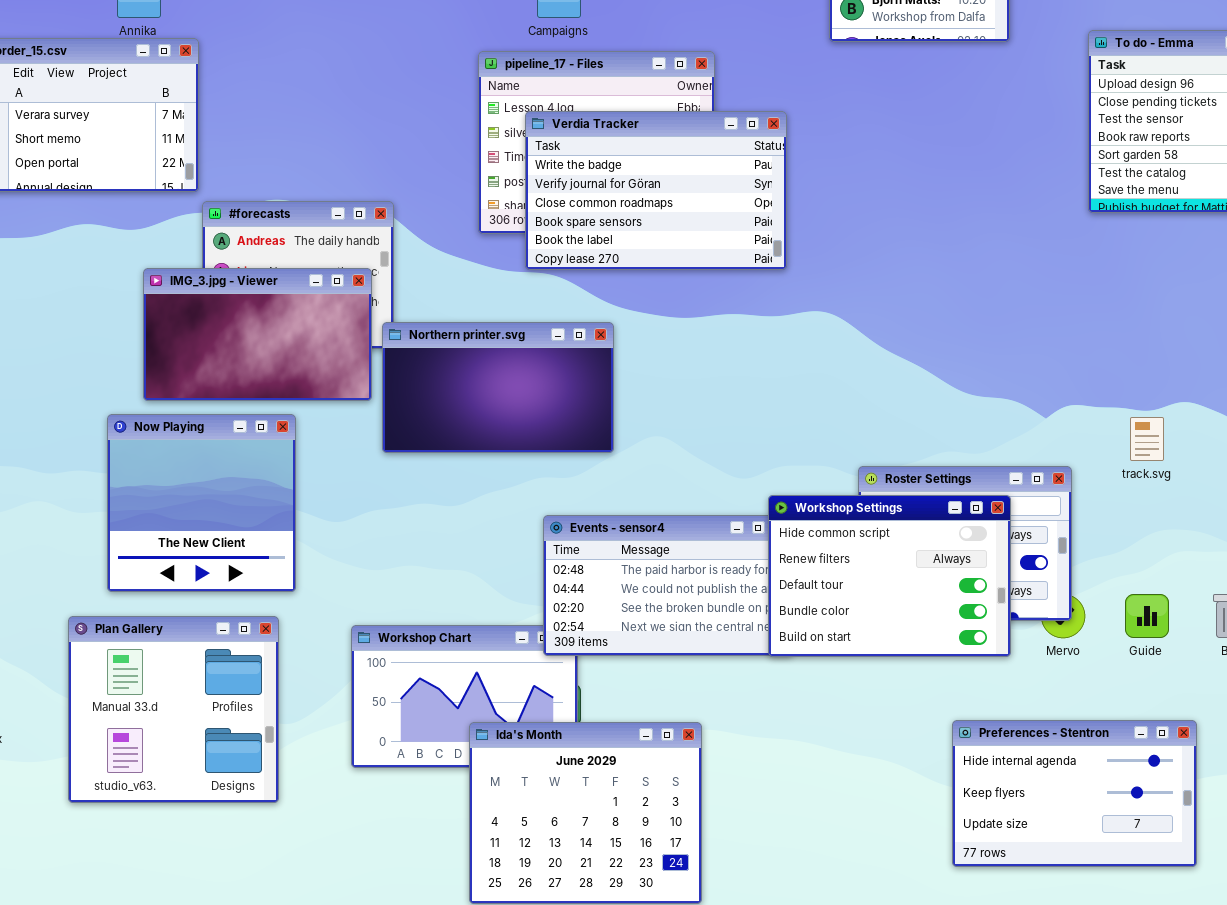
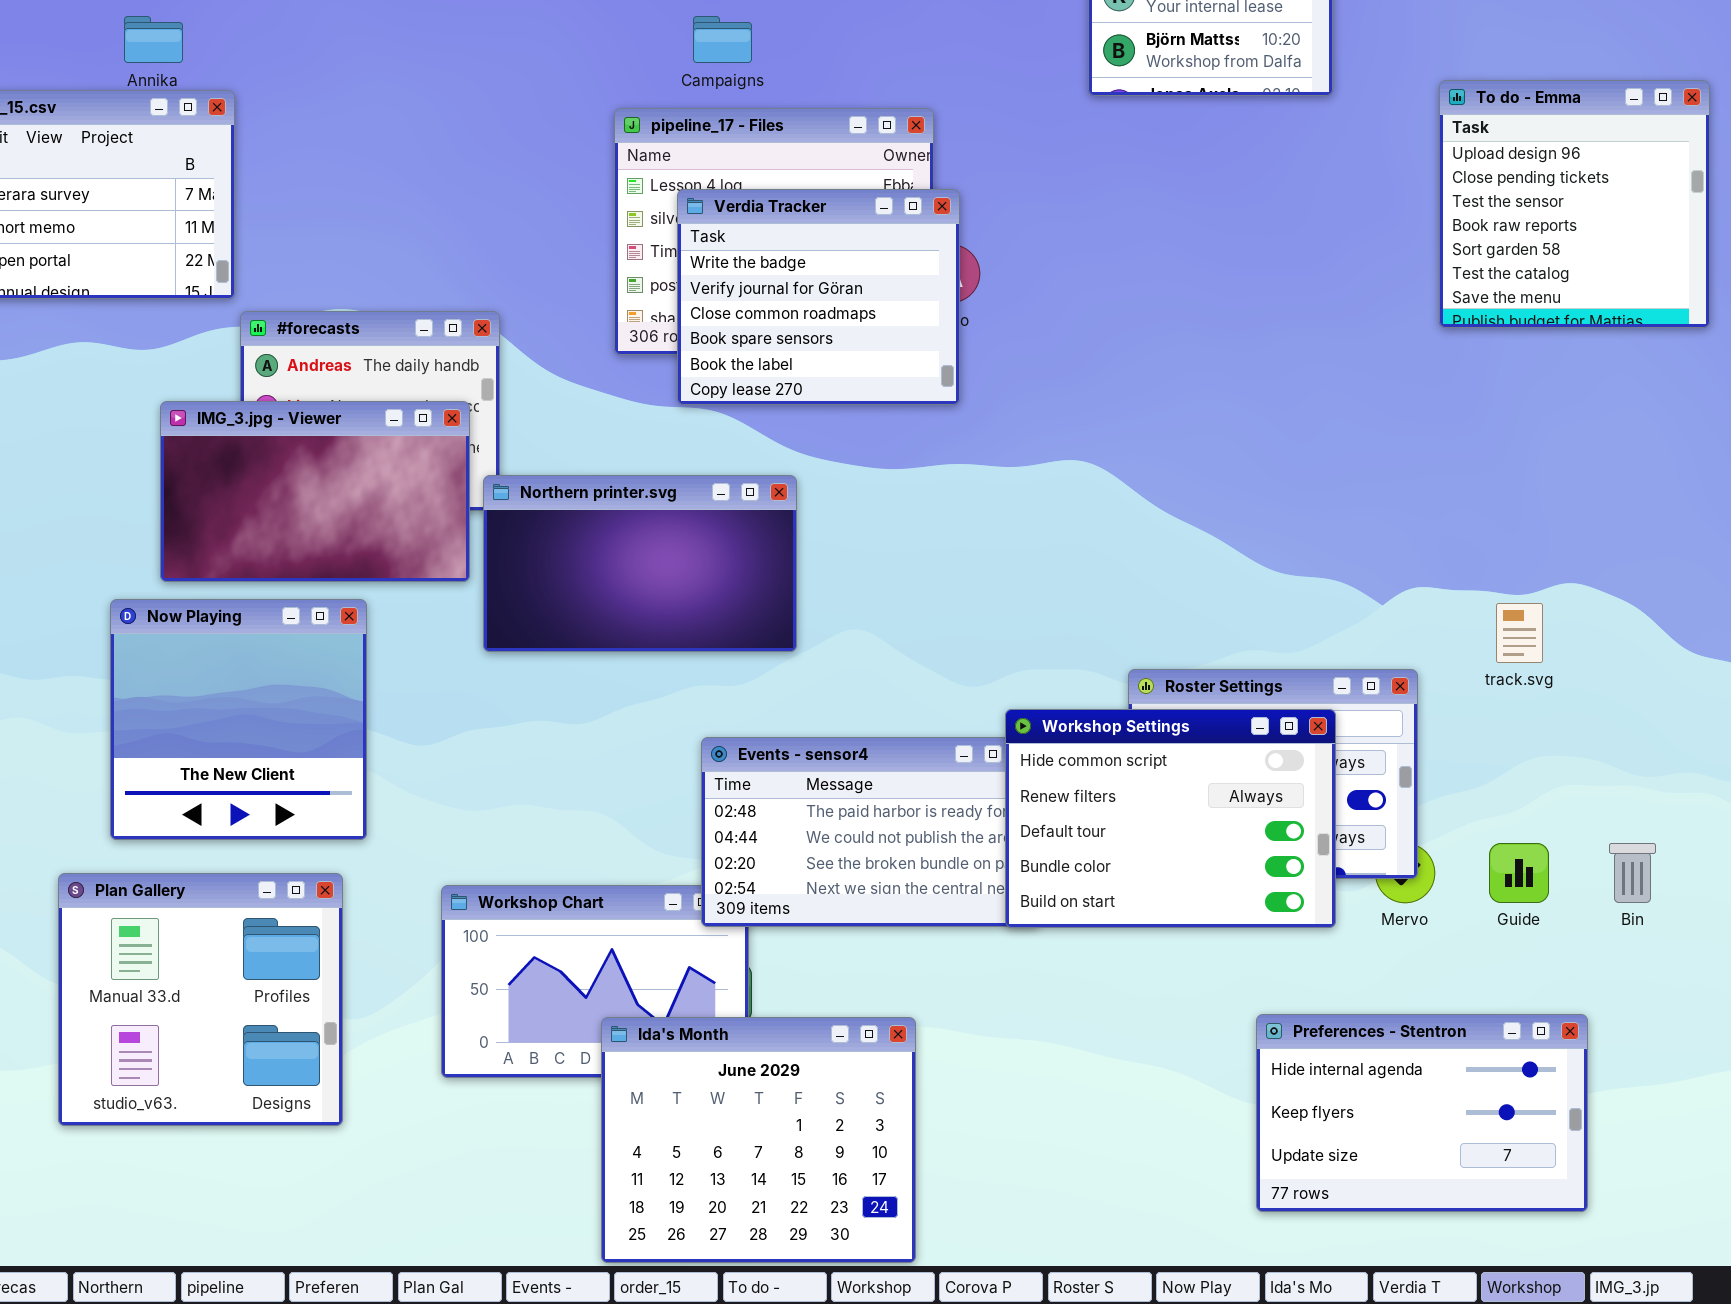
Verdia Tracker: [525,111,787,270] -> [677,189,960,405], resized

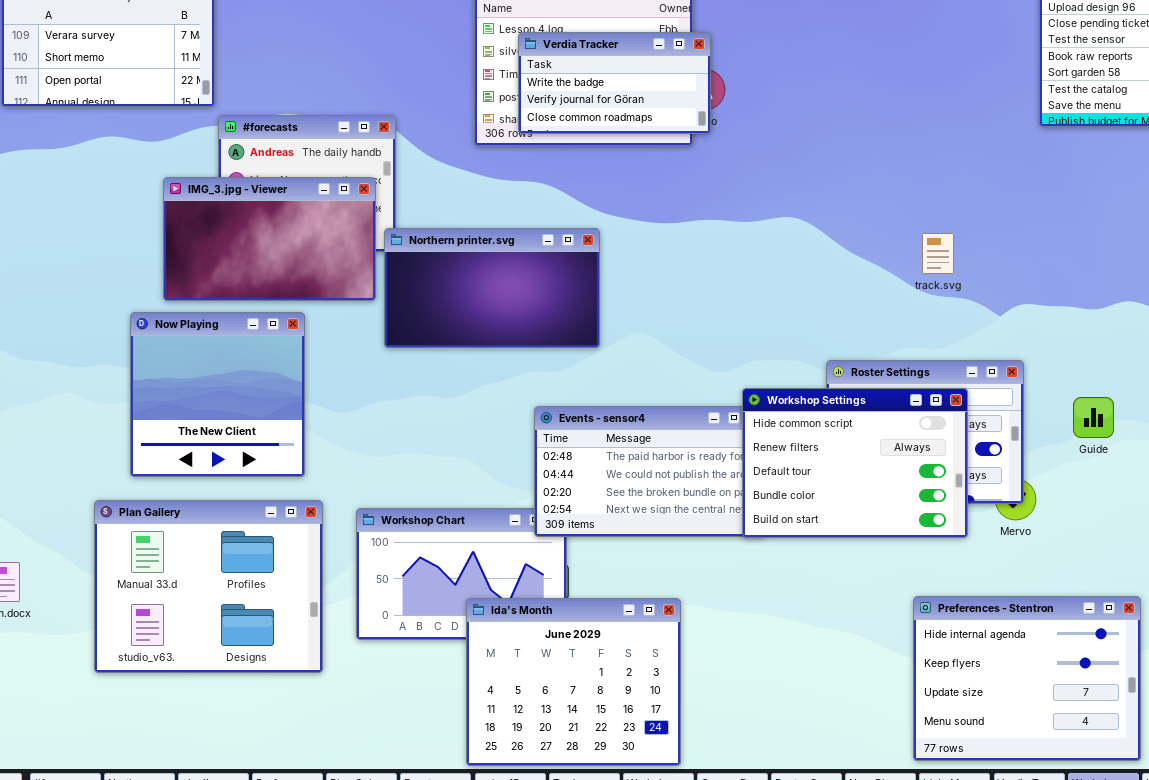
Verdia Tracker: [677,189,960,405] -> [518,32,711,134], resized
track.svg: [1496,603,1543,663] -> [922,233,954,274], moved
Guide: [1489,843,1549,903] -> [1073,397,1114,438], moved
Plan Gallery: [58,873,343,1126] -> [94,500,323,673], resized
Preferences - Stentron: [1256,1014,1588,1212] -> [913,596,1141,761], resized

